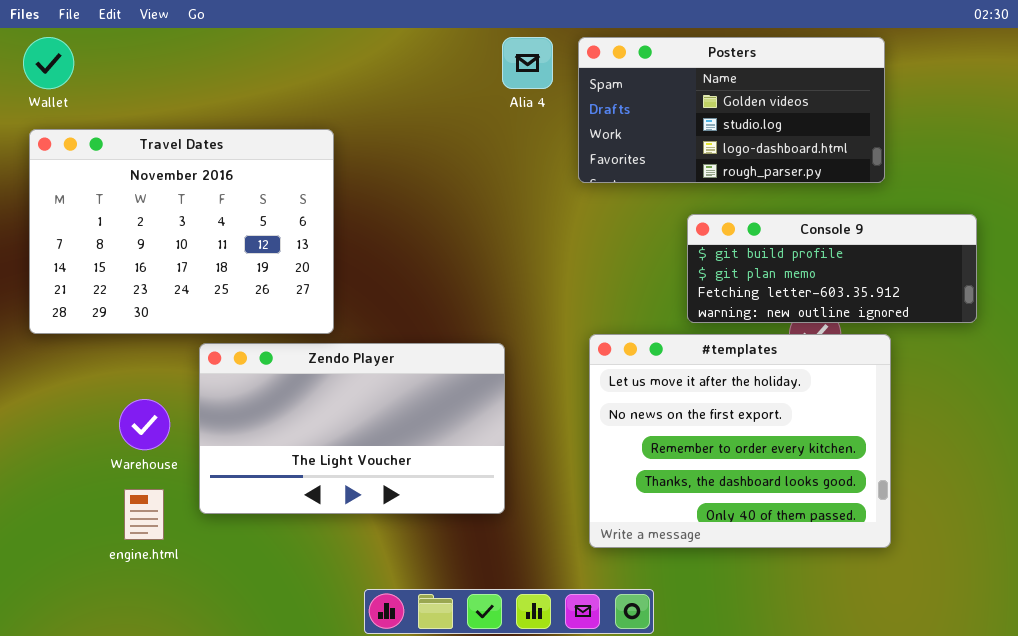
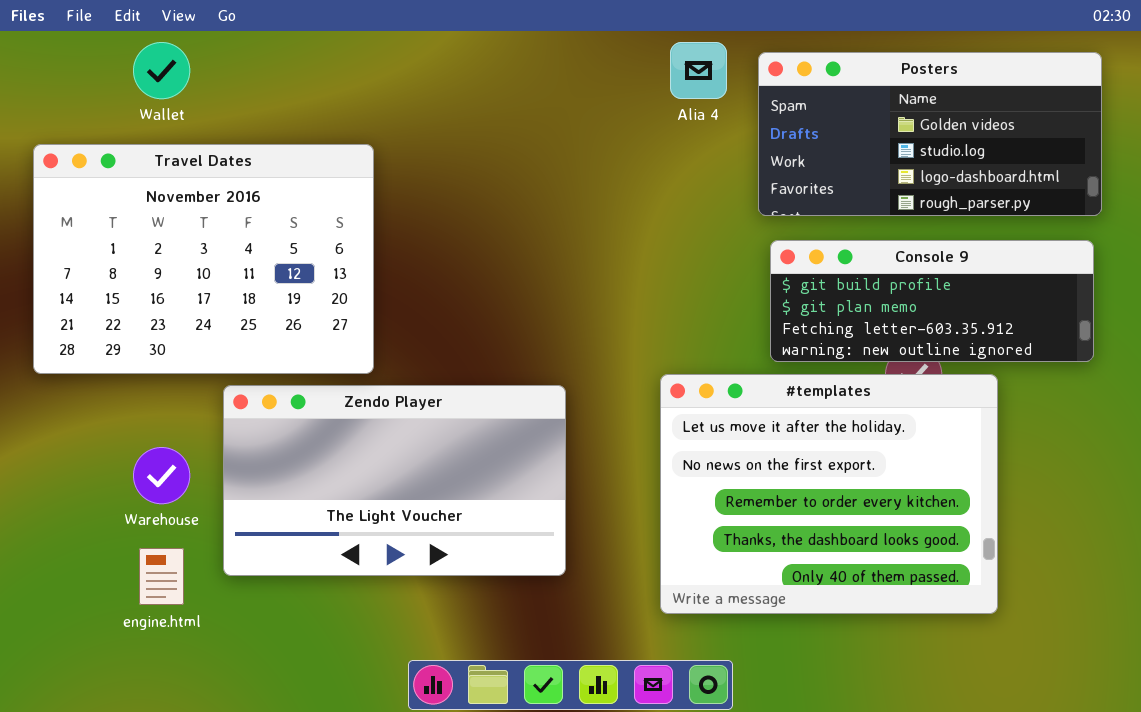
Posters: [578,37,885,183] -> [758,52,1102,216], moved
Wallet: [23,37,74,89] -> [133,42,190,99], moved
Alia 4: [502,37,553,89] -> [670,42,727,99], moved

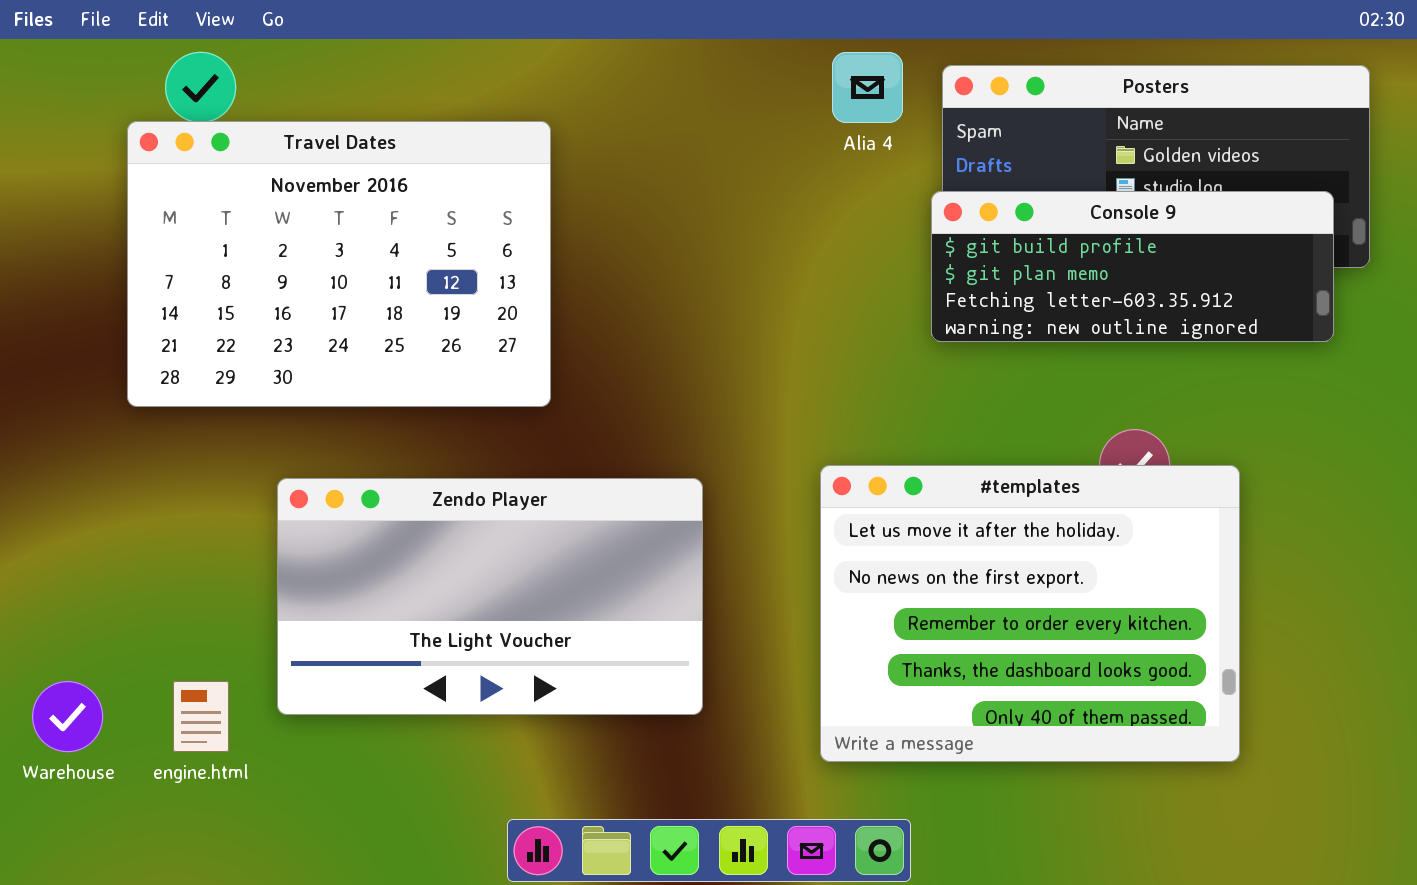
Travel Dates: [33,144,374,374] -> [127,121,551,407], moved
Console 9: [770,240,1094,362] -> [931,191,1334,342], moved
Warehouse: [133,447,190,504] -> [32,681,103,752], moved

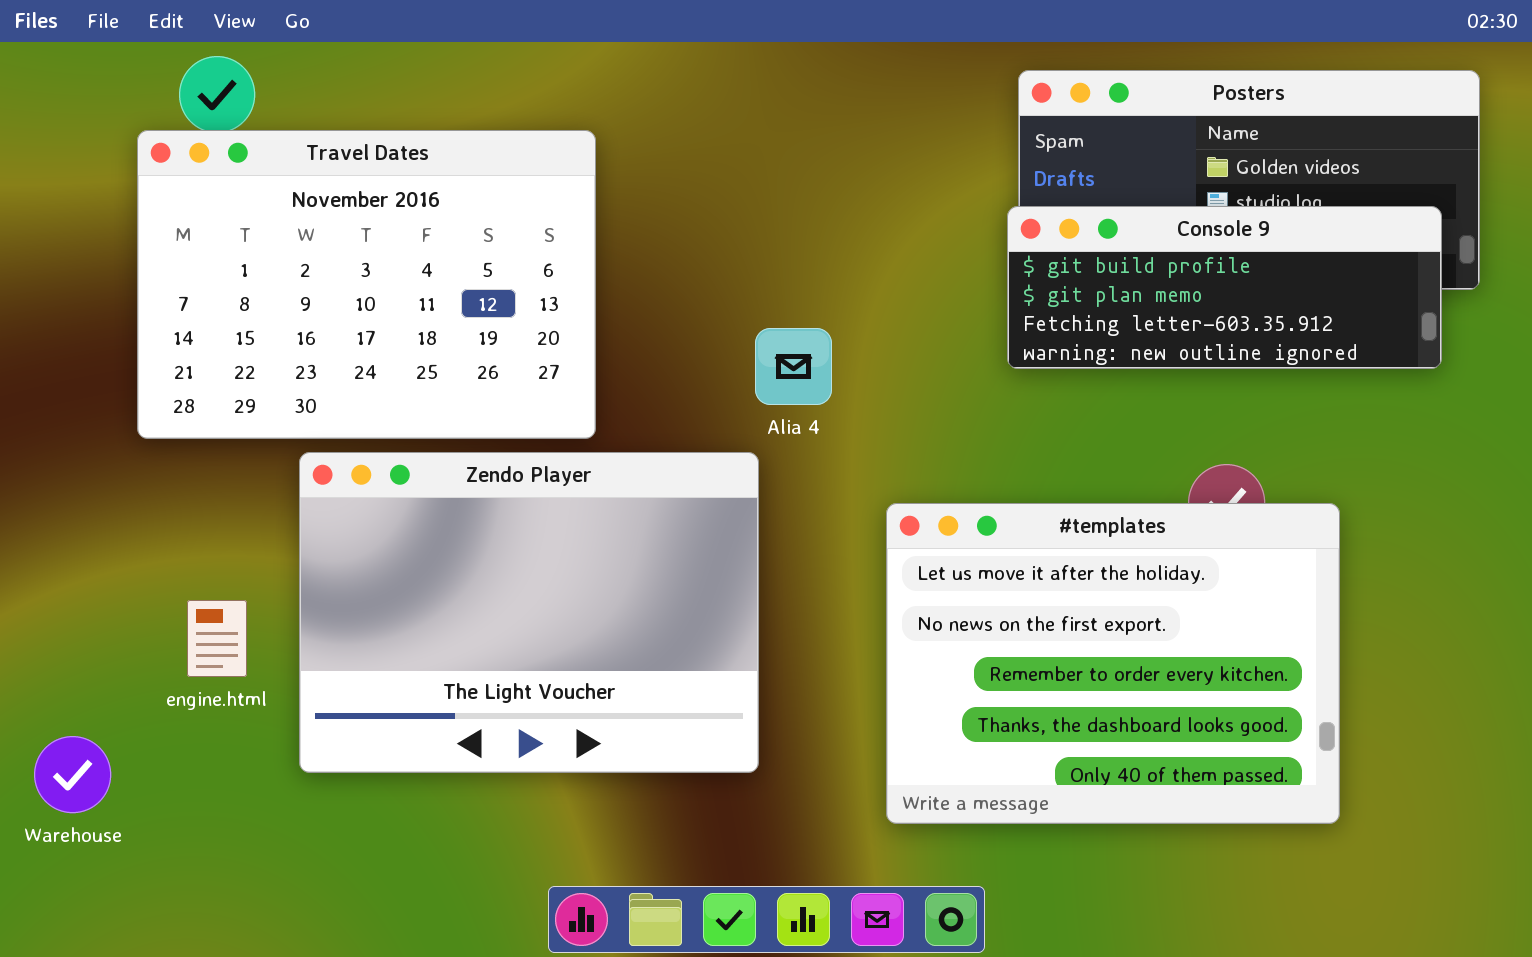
Alia 4: [832,52,903,123] -> [755,328,832,405], moved
Zendo Player: [277,478,703,715] -> [299,452,759,773], resized
engine.html: [173,681,229,752] -> [187,600,247,677], moved

